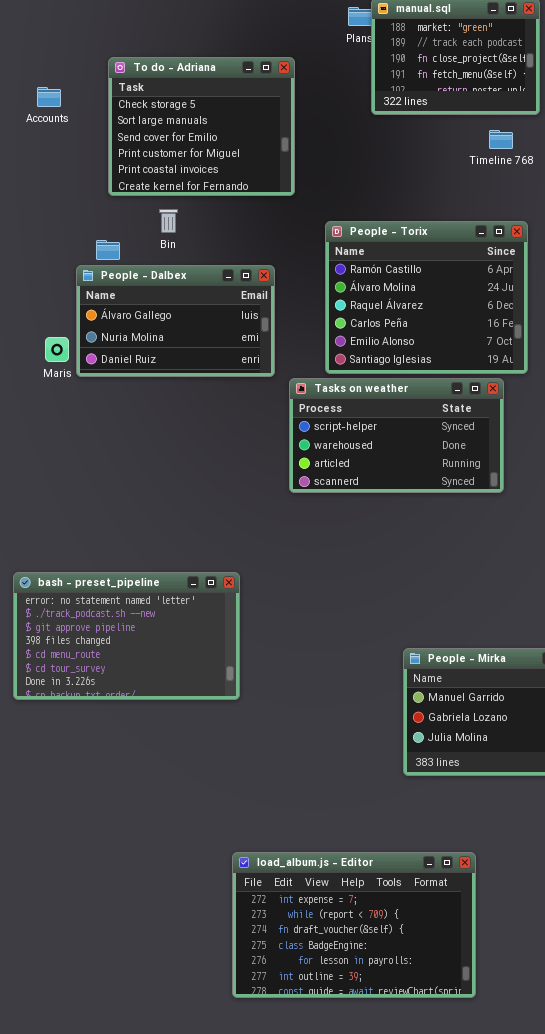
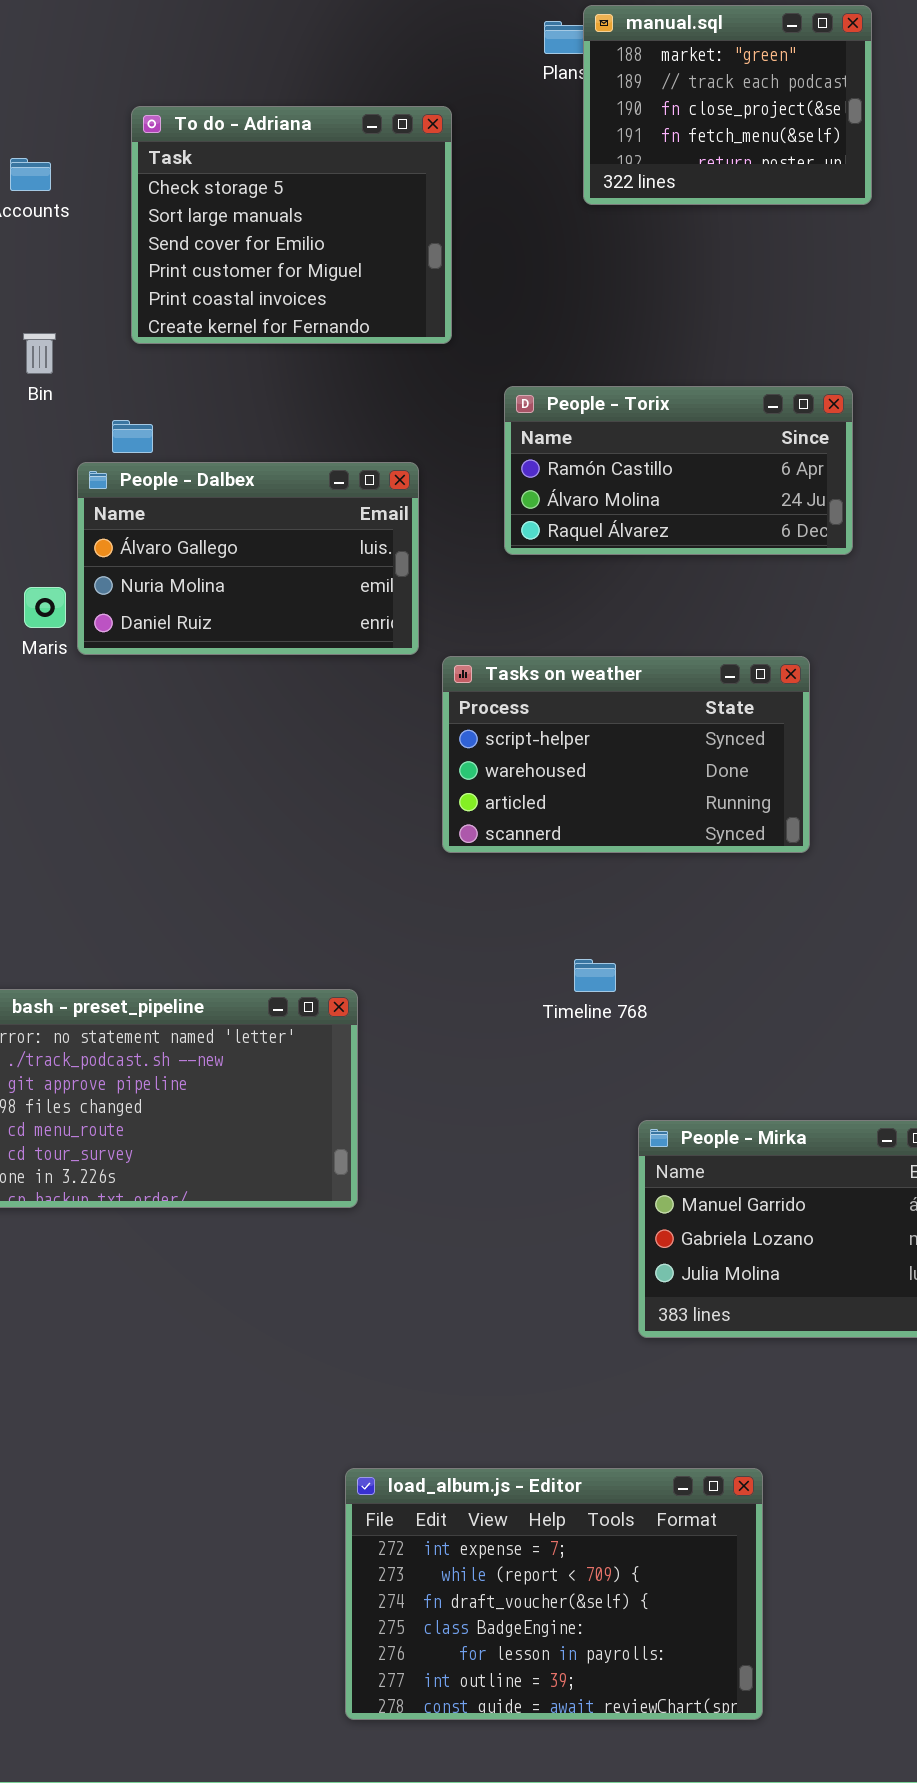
Timeline 768: [489,130,513,149] -> [574,959,616,992], moved
Bin: [159,209,178,233] -> [23,333,56,374], moved
People - Torix: [325,221,528,374] -> [504,386,853,555], resized

